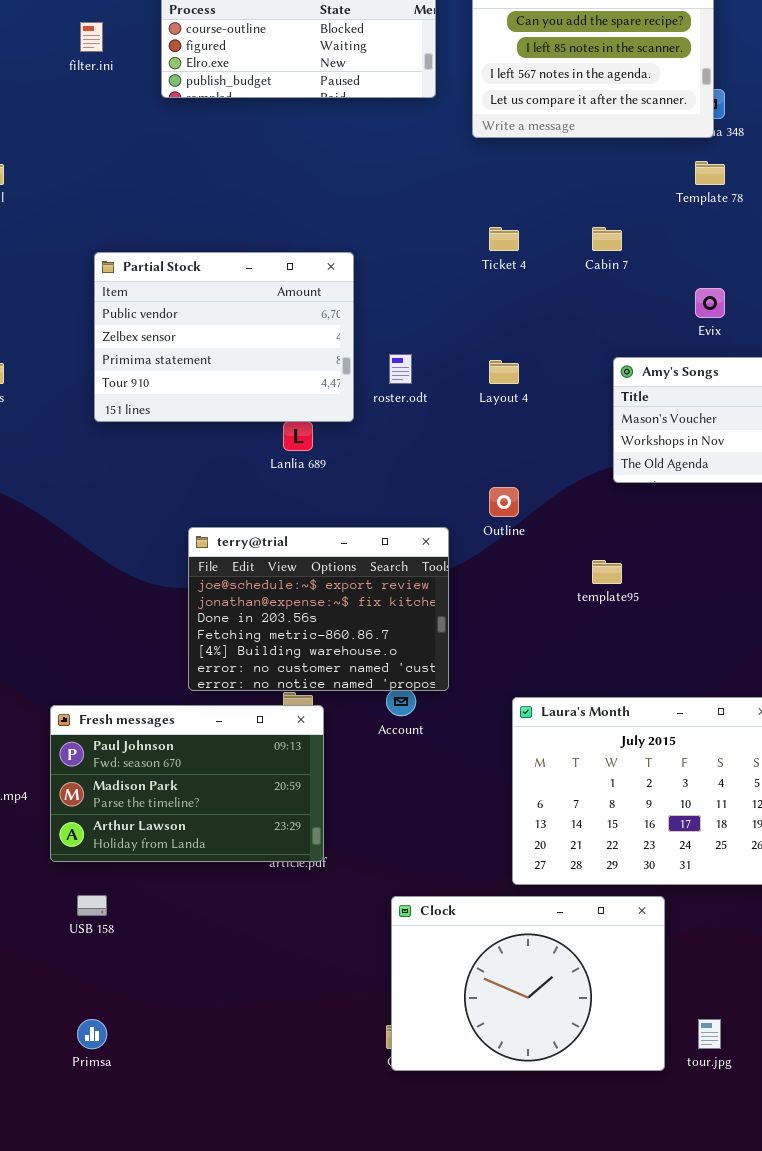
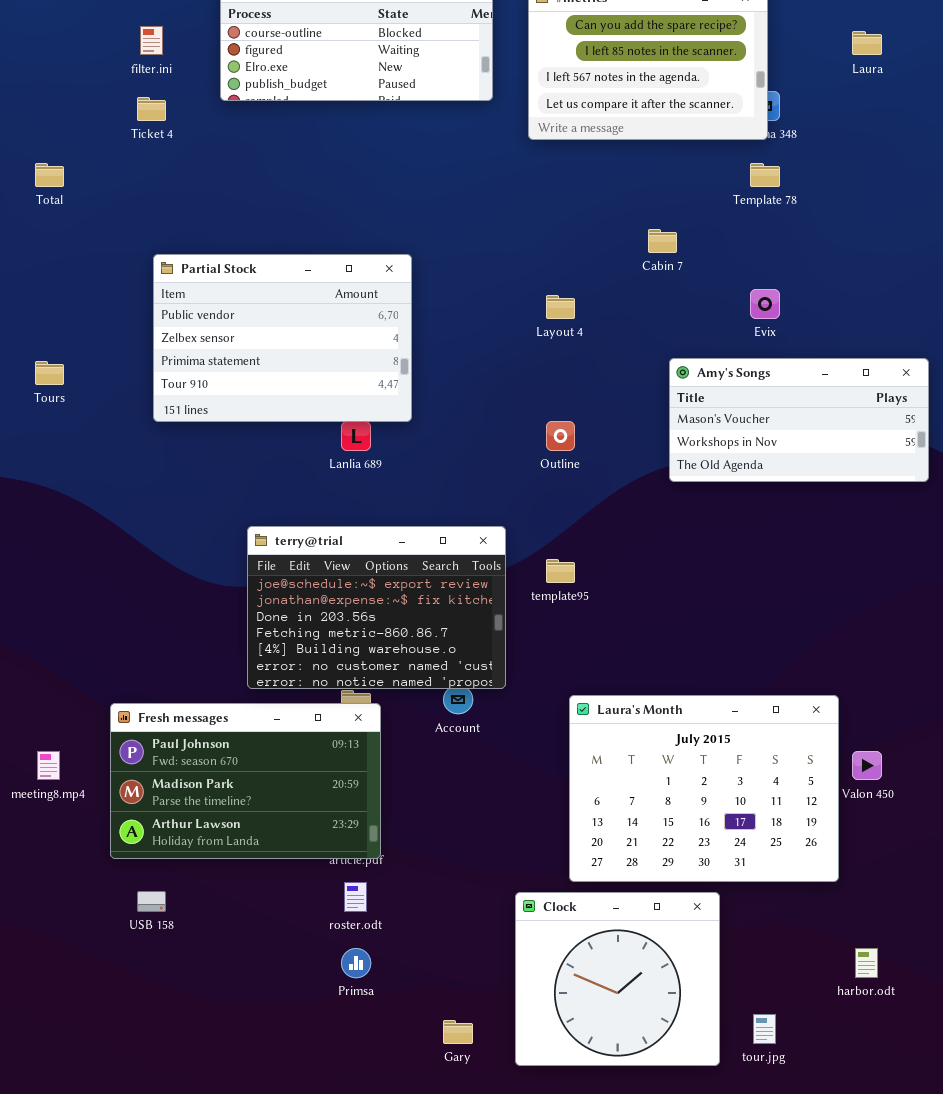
Ticket 4: [489,227,519,251] -> [137,97,166,121], moved
roster.odt: [389,354,412,384] -> [344,882,367,912], moved
Layout 4: [489,360,519,384] -> [546,295,575,319], moved
Outline: [489,487,519,517] -> [546,421,575,451], moved
template95: [592,560,622,584] -> [546,559,575,583], moved
Clock: [391,896,665,1071] -> [515,892,720,1066], resized
Primsa: [77,1019,107,1049] -> [341,948,371,978], moved

